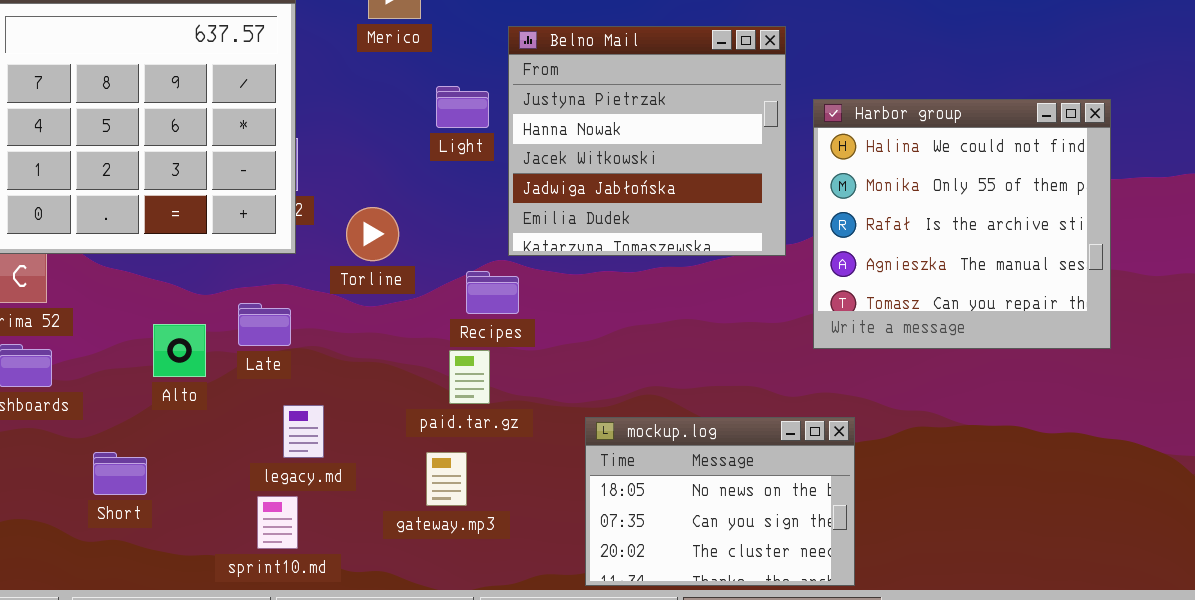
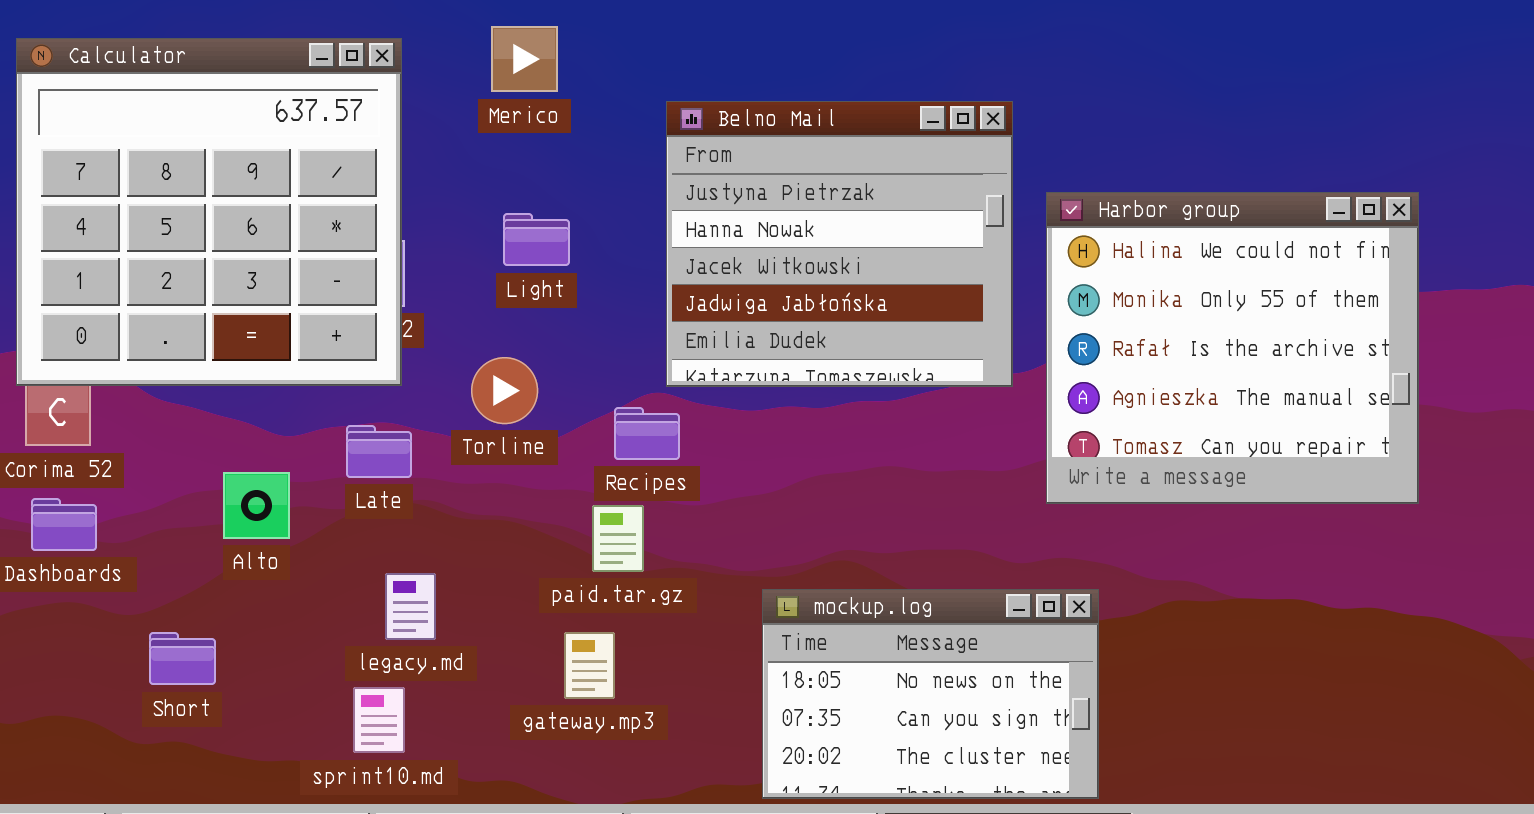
Light: [436,86,489,128] -> [503,213,570,266], moved
Torline: [346,207,399,261] -> [471,357,538,424], moved
Late: [238,303,291,346] -> [346,425,412,478], moved

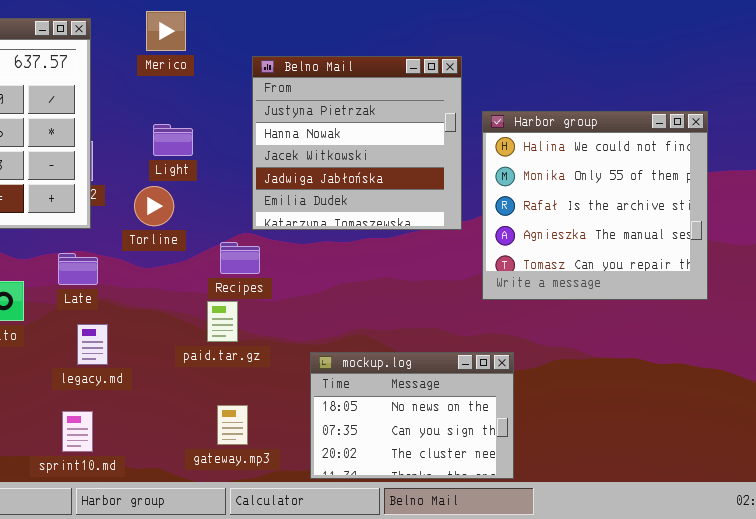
Torline: [471,357,538,424] -> [134,186,174,226], moved
legacy.md: [385,573,436,640] -> [77,324,108,365], moved
gateway.mp3: [564,632,615,699] -> [217,405,248,445], moved

